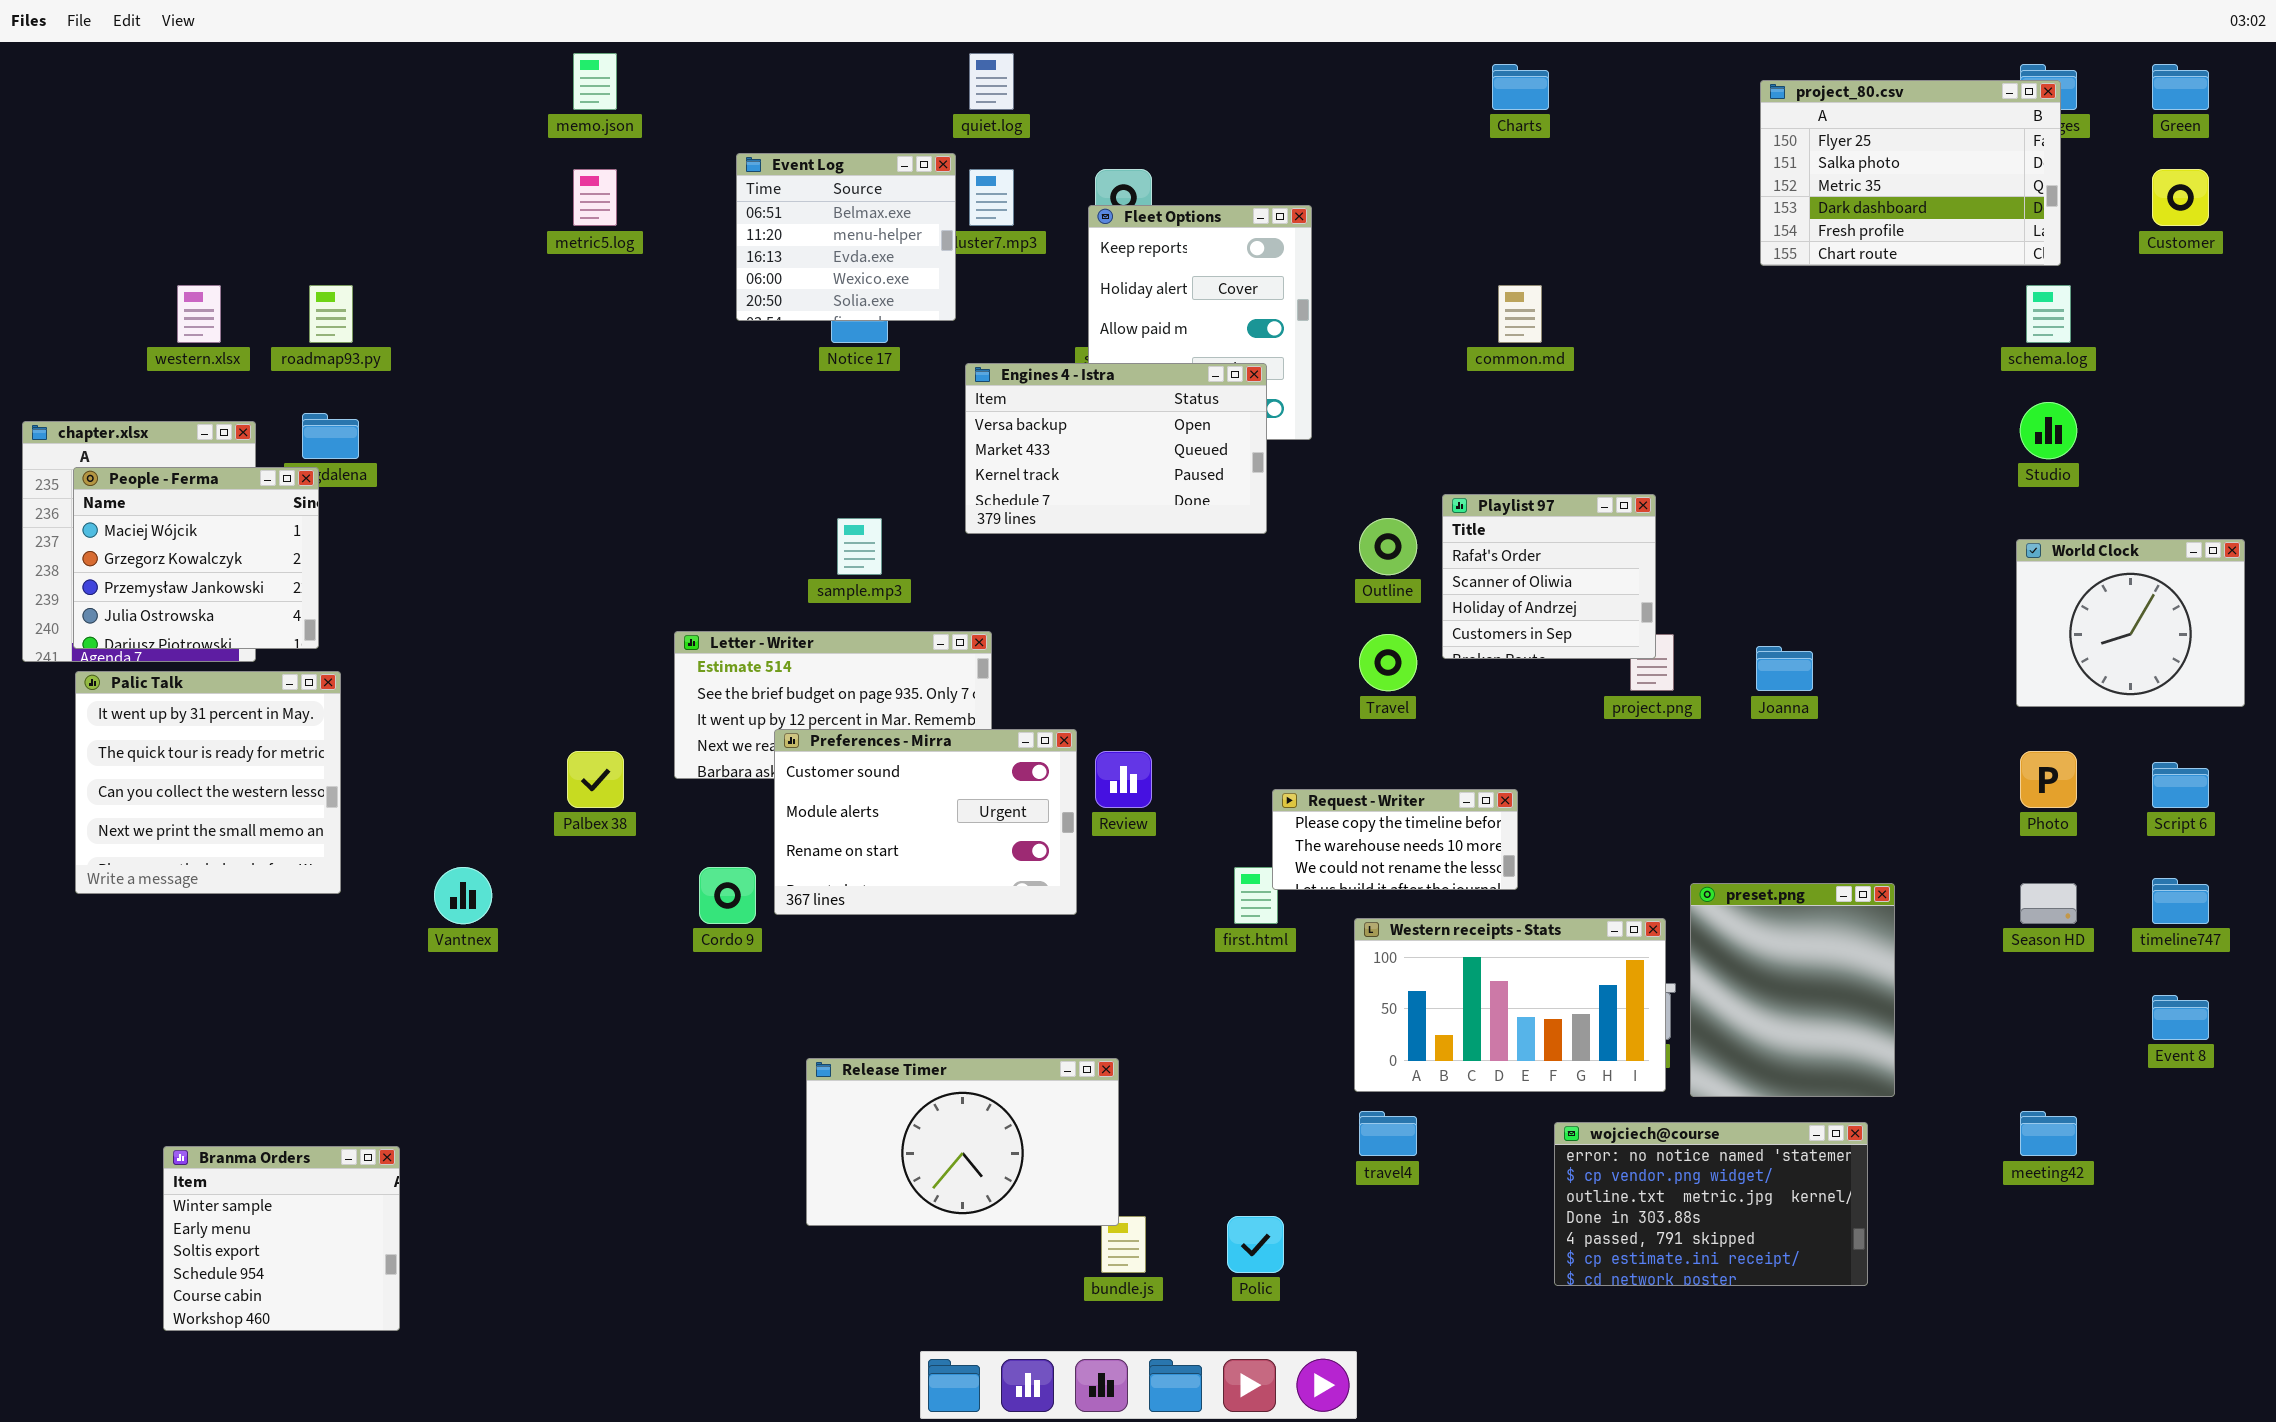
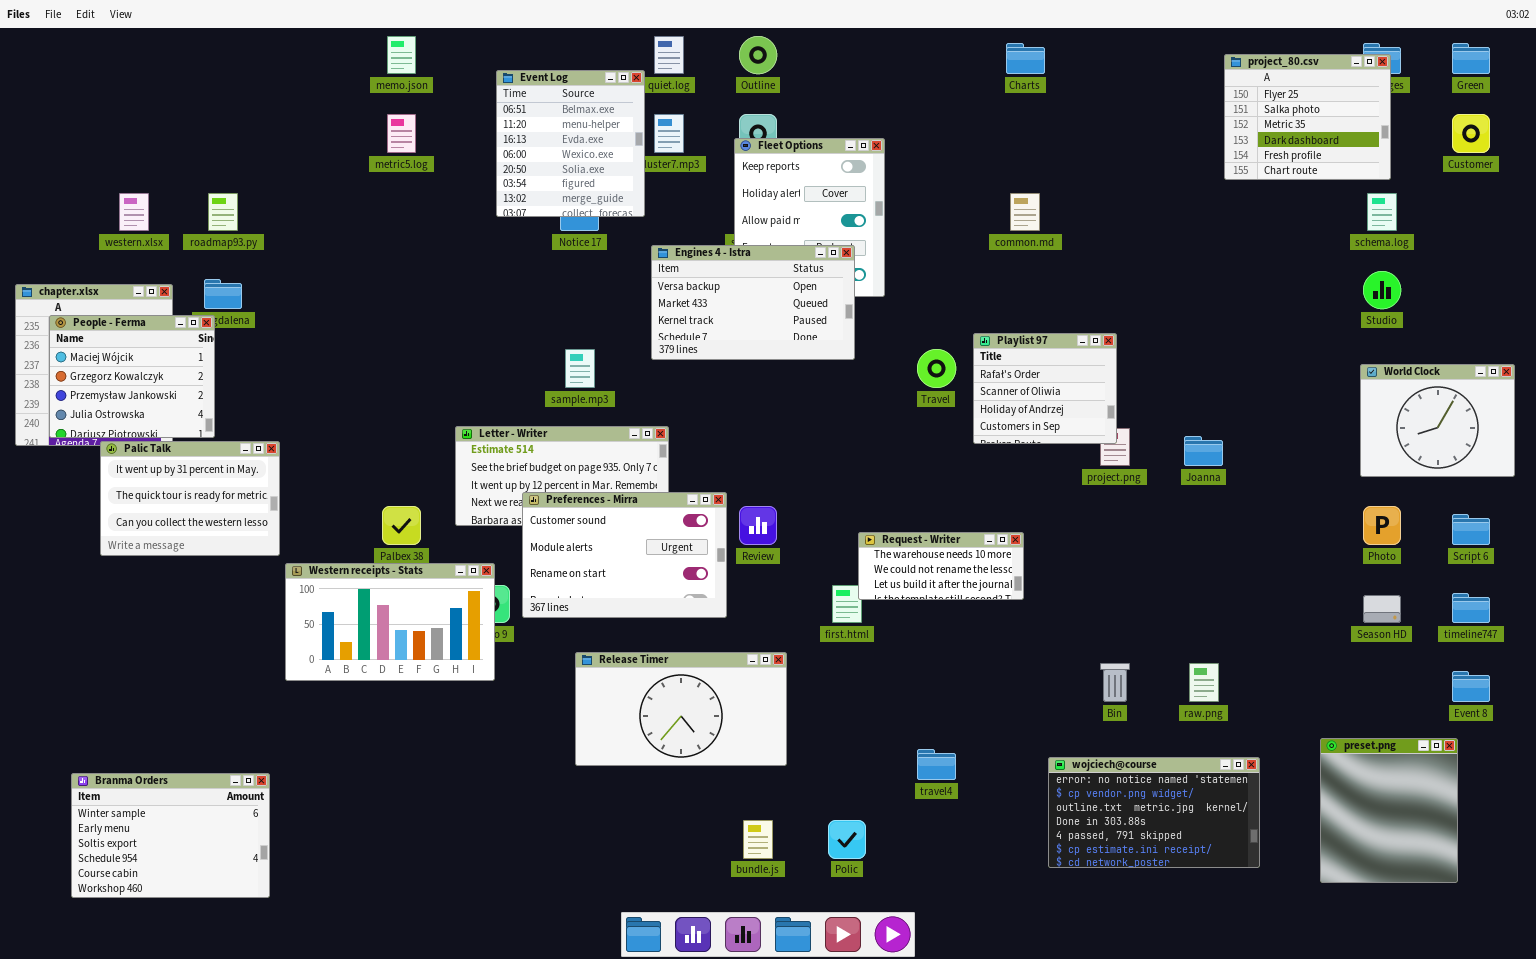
project_80.csv: [1760,80,2061,266] -> [1224,54,1391,180], resized
Event Log: [736,153,956,321] -> [496,70,645,217], resized
Outline: [1359,518,1417,575] -> [739,36,777,74], moved
Travel: [1359,634,1417,691] -> [917,349,956,388], moved
Palic Talk: [75,671,341,894] -> [100,441,280,556], moved, resized
Request - Writer: [1272,789,1518,890] -> [858,532,1024,600], scrolled down 1 row
preset.png: [1690,883,1895,1097] -> [1320,738,1458,883], moved
Western receipts - Stats: [1354,918,1666,1092] -> [285,563,495,681], moved
Release Timer: [806,1058,1119,1226] -> [575,652,787,766], moved
Branma Orders: [163,1146,400,1331] -> [71,773,270,898], resized

